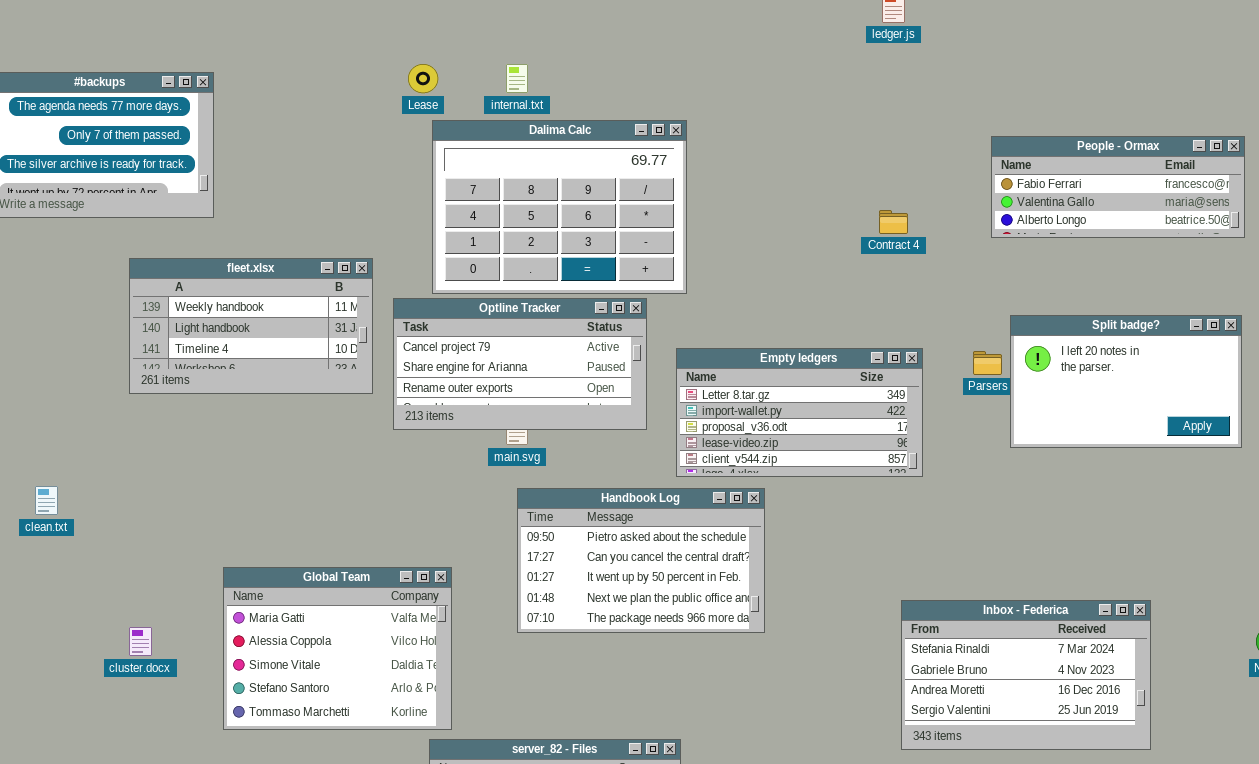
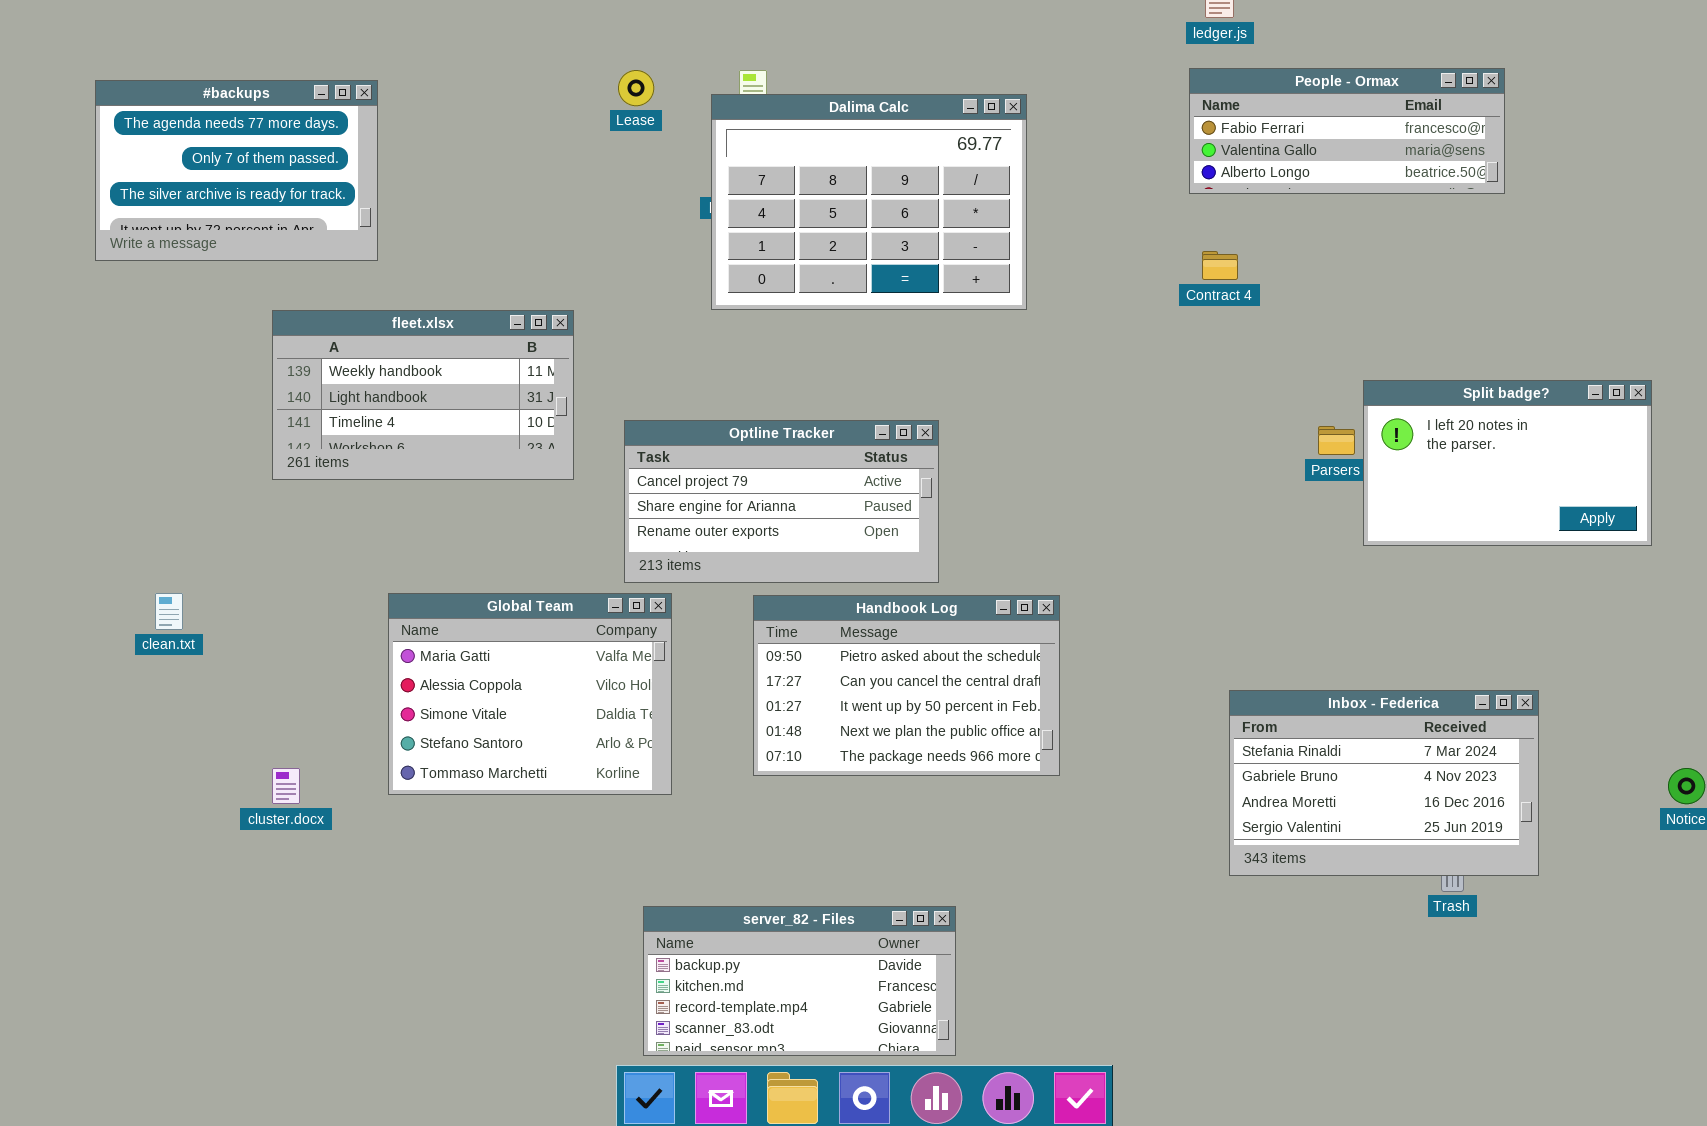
Dalima Calc: [432,120,687,294] -> [711,94,1027,310], moved
People - Ormax: [991,136,1245,238] -> [1189,68,1505,194], moved
Optline Tracker: [393,298,647,430] -> [624,420,939,583], moved
Empty ledgers: [676,348,923,477] -> none, closed
Global Team: [223,567,452,730] -> [388,593,672,795], moved
Inbox - Federica: [901,600,1151,750] -> [1229,690,1539,876], moved

